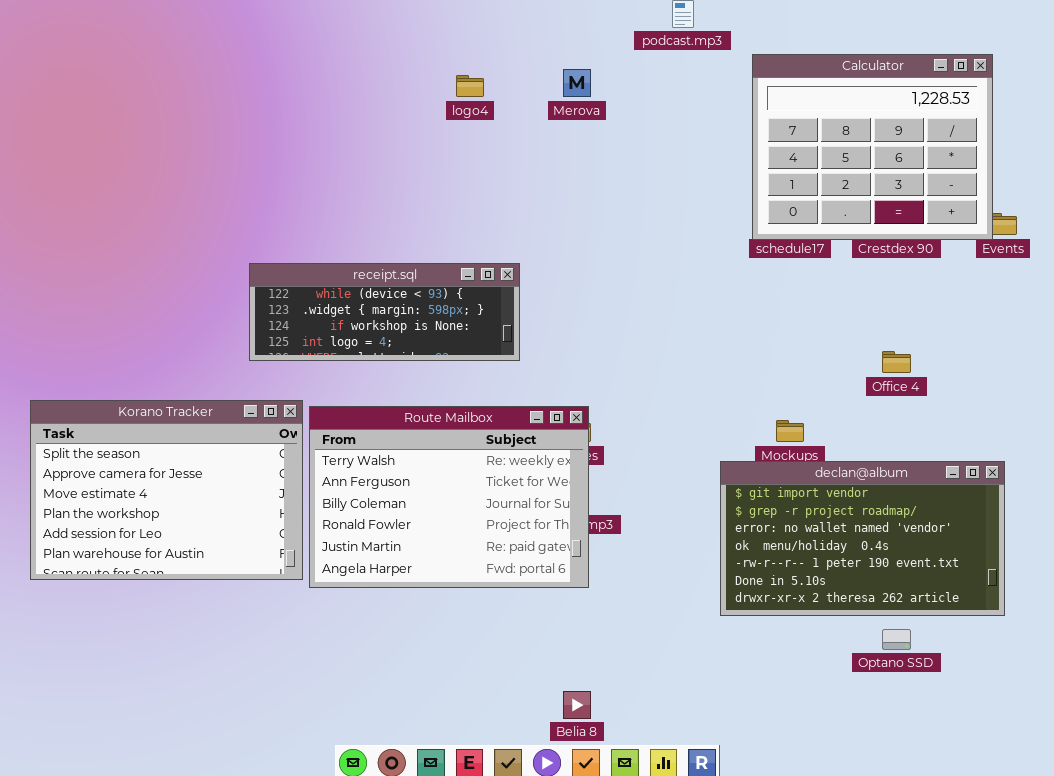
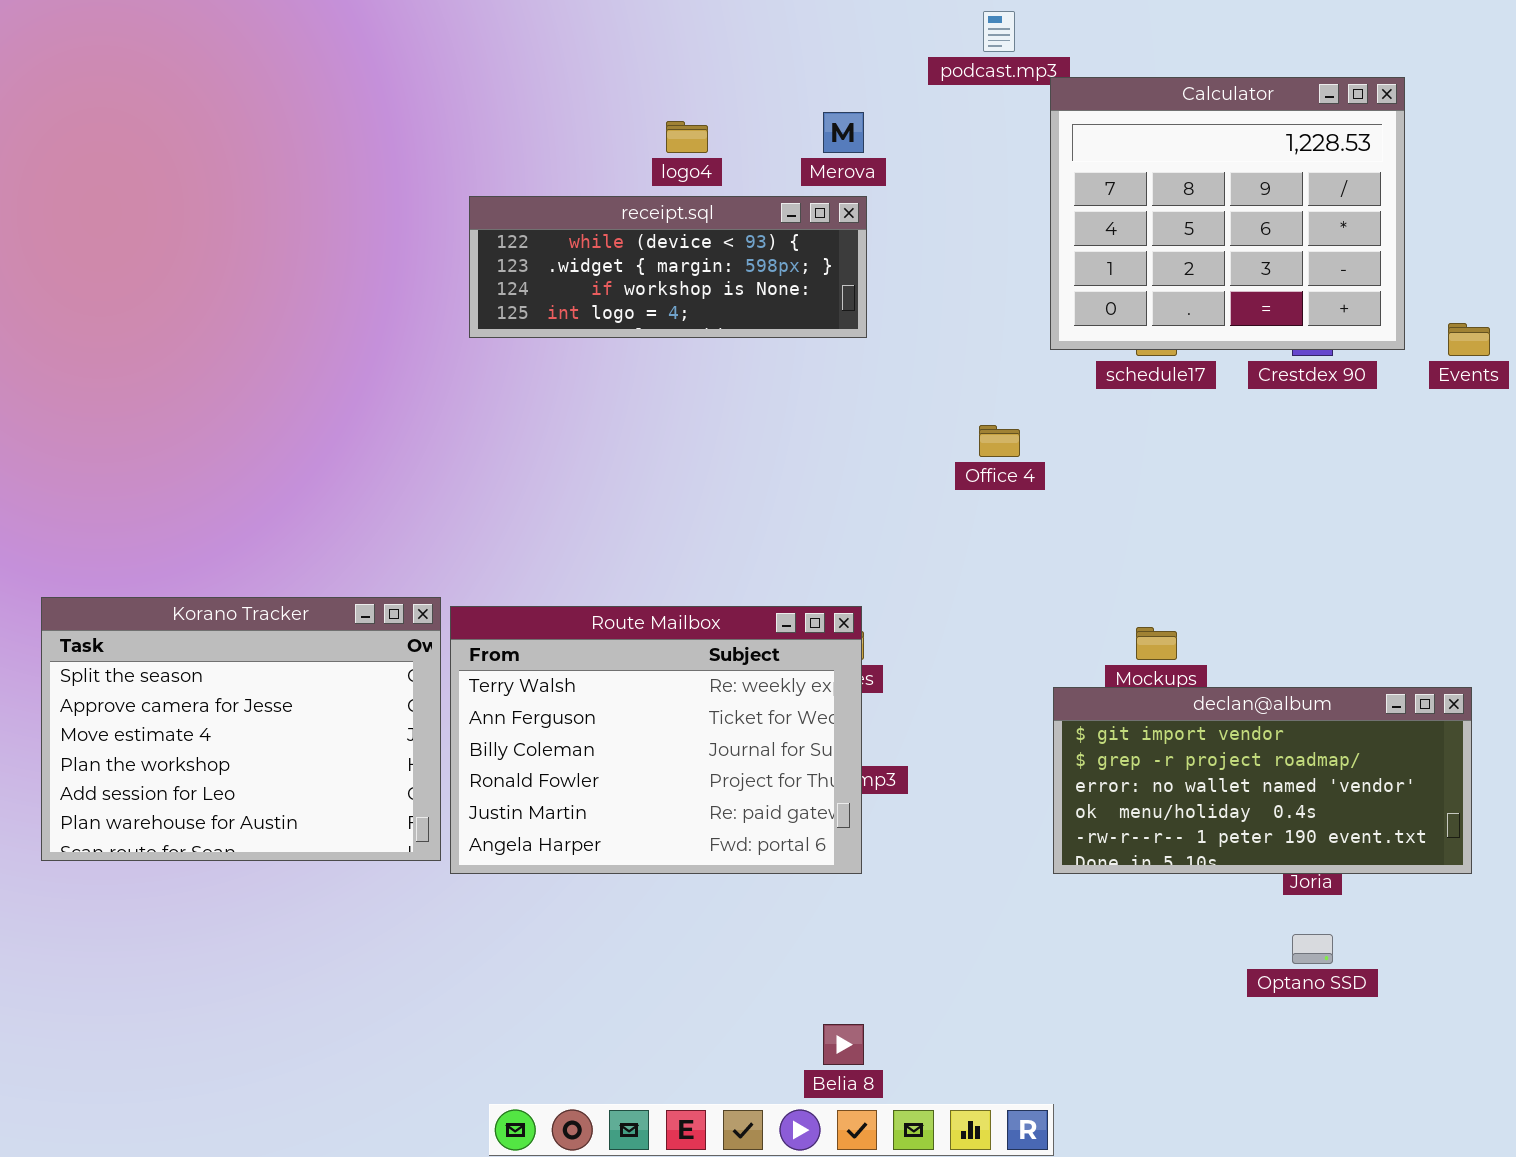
Calculator: [752,54,993,240] -> [1050,77,1405,350], moved
receipt.sql: [249,263,520,361] -> [469,196,867,338], moved
Office 4: [882,351,911,373] -> [979,425,1020,457], moved
declan@album: [720,461,1005,616] -> [1053,687,1472,874], resized

